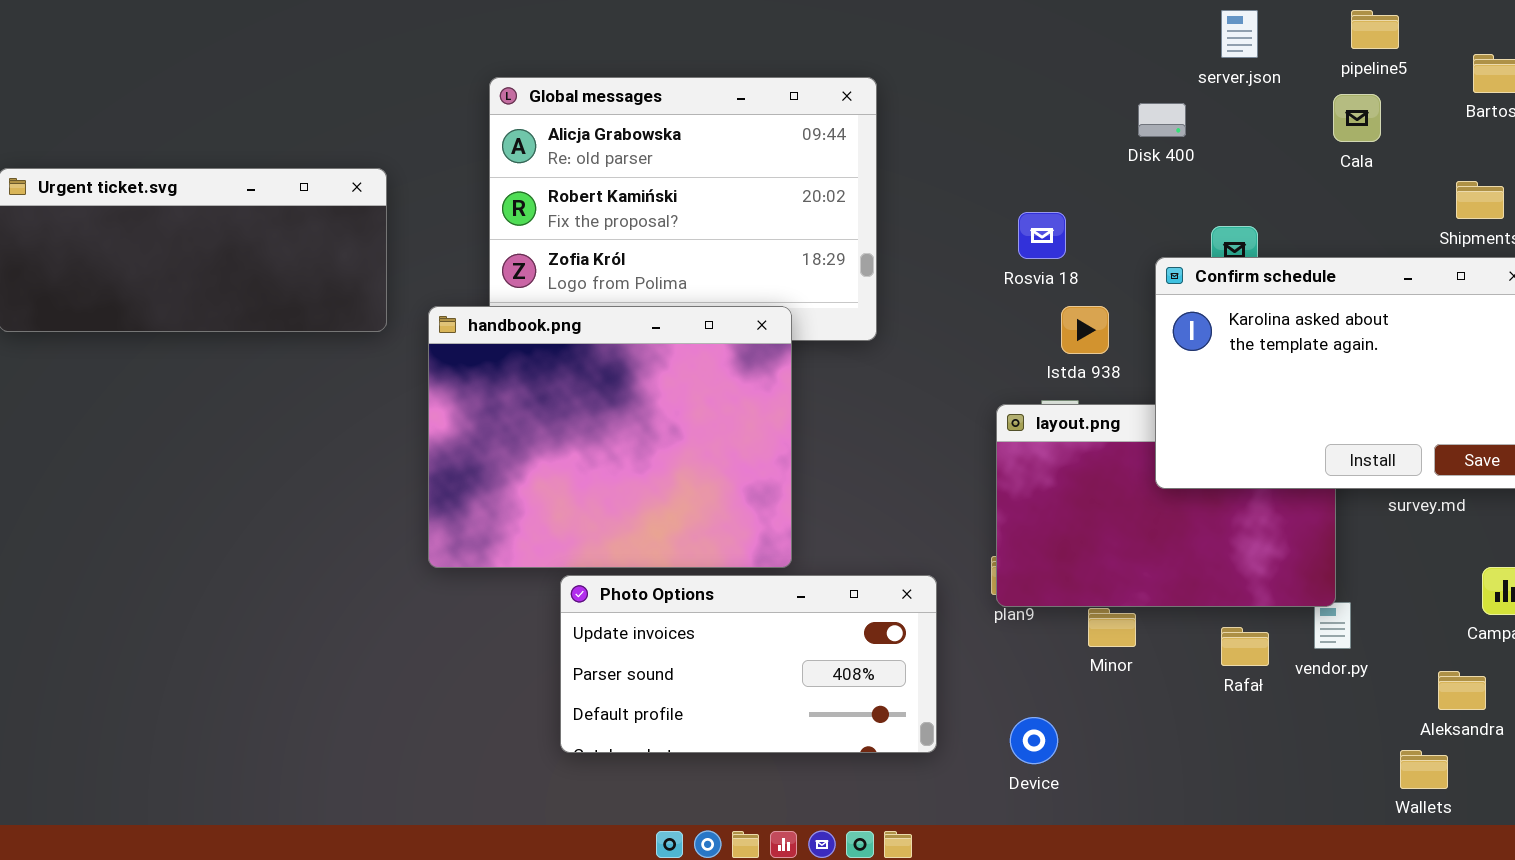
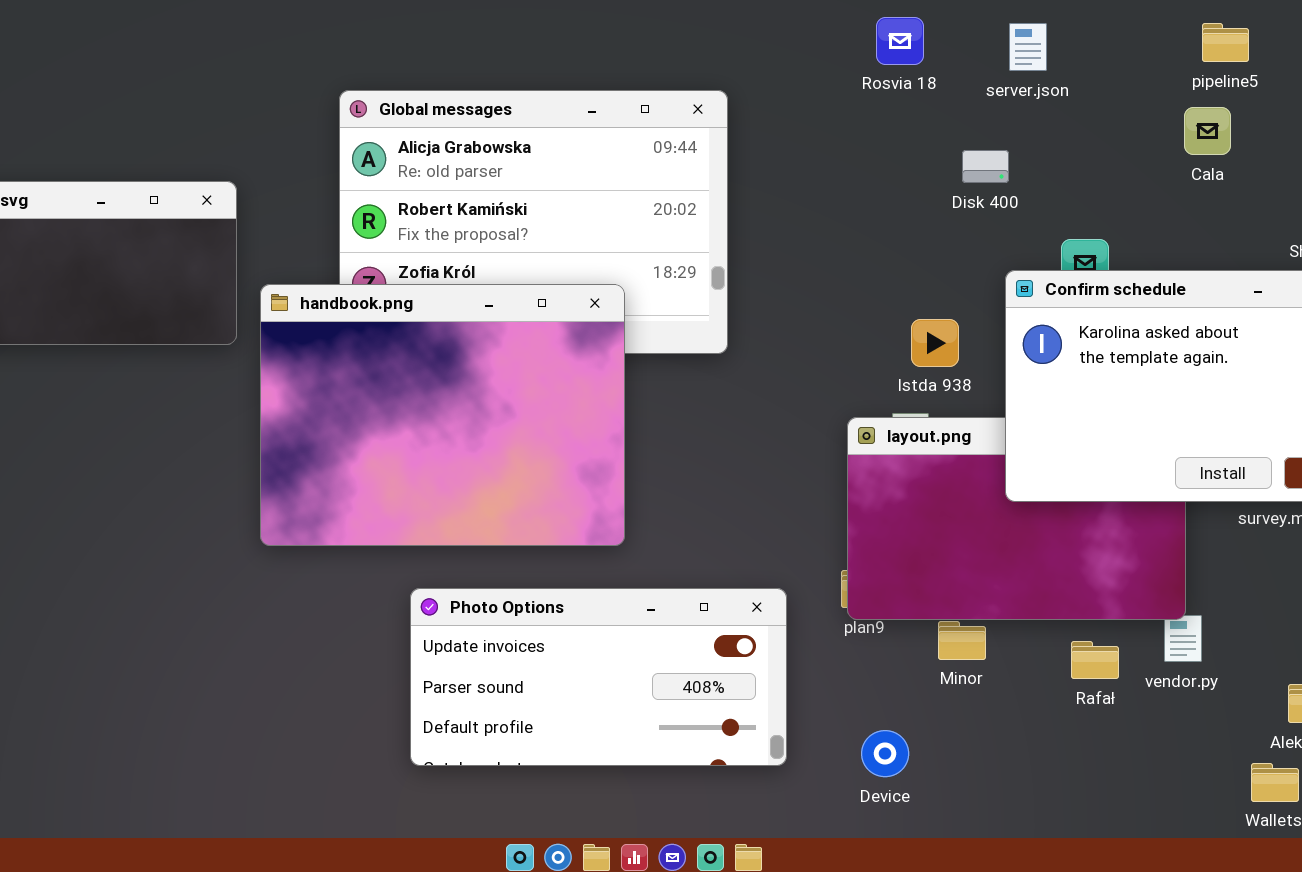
server.json: [1221,10,1258,58] -> [1009,23,1047,71], moved
Disk 400: [1138,103,1186,137] -> [962,150,1009,183], moved
Rosvia 18: [1018,212,1066,259] -> [876,17,924,65], moved
handbook.png: [428,306,792,568] -> [260,284,625,546], moved

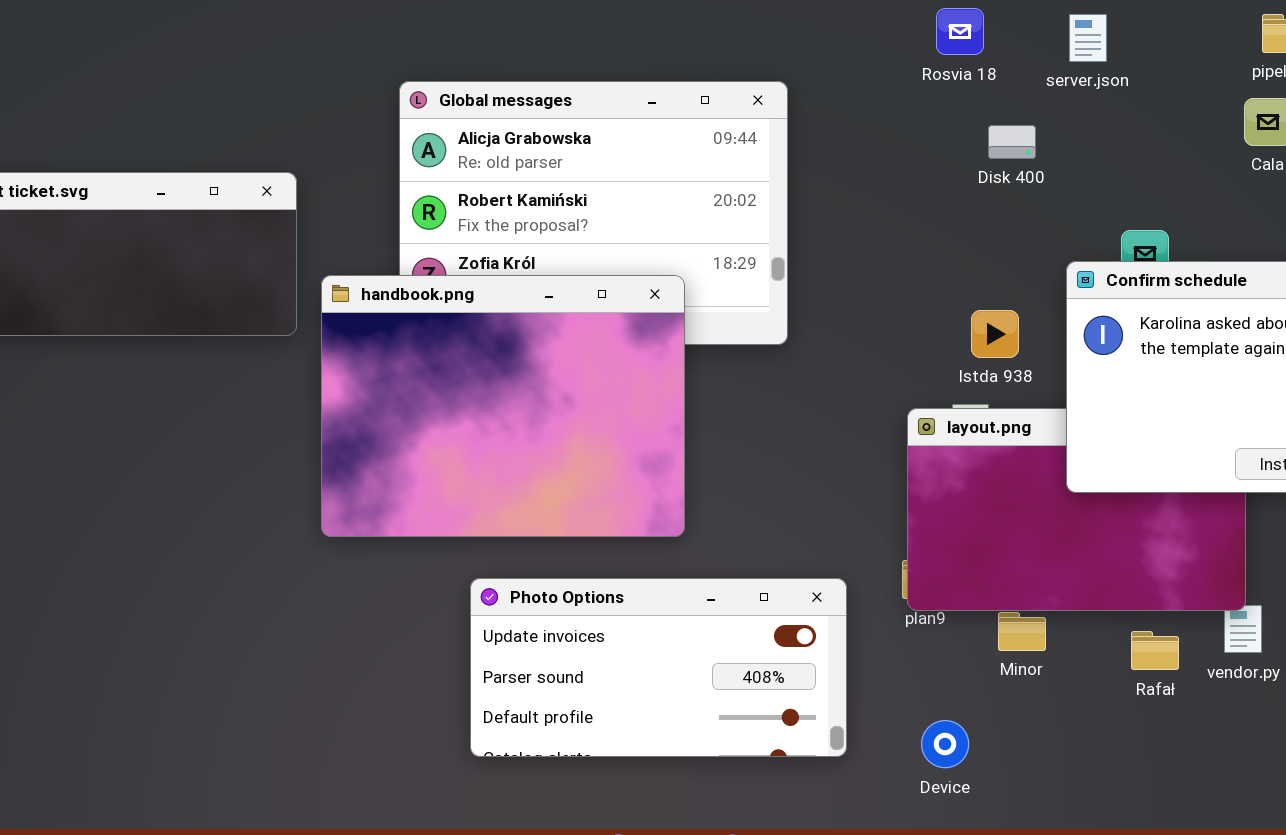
Disk 400: [962,150,1009,183] -> [988,125,1036,159], moved

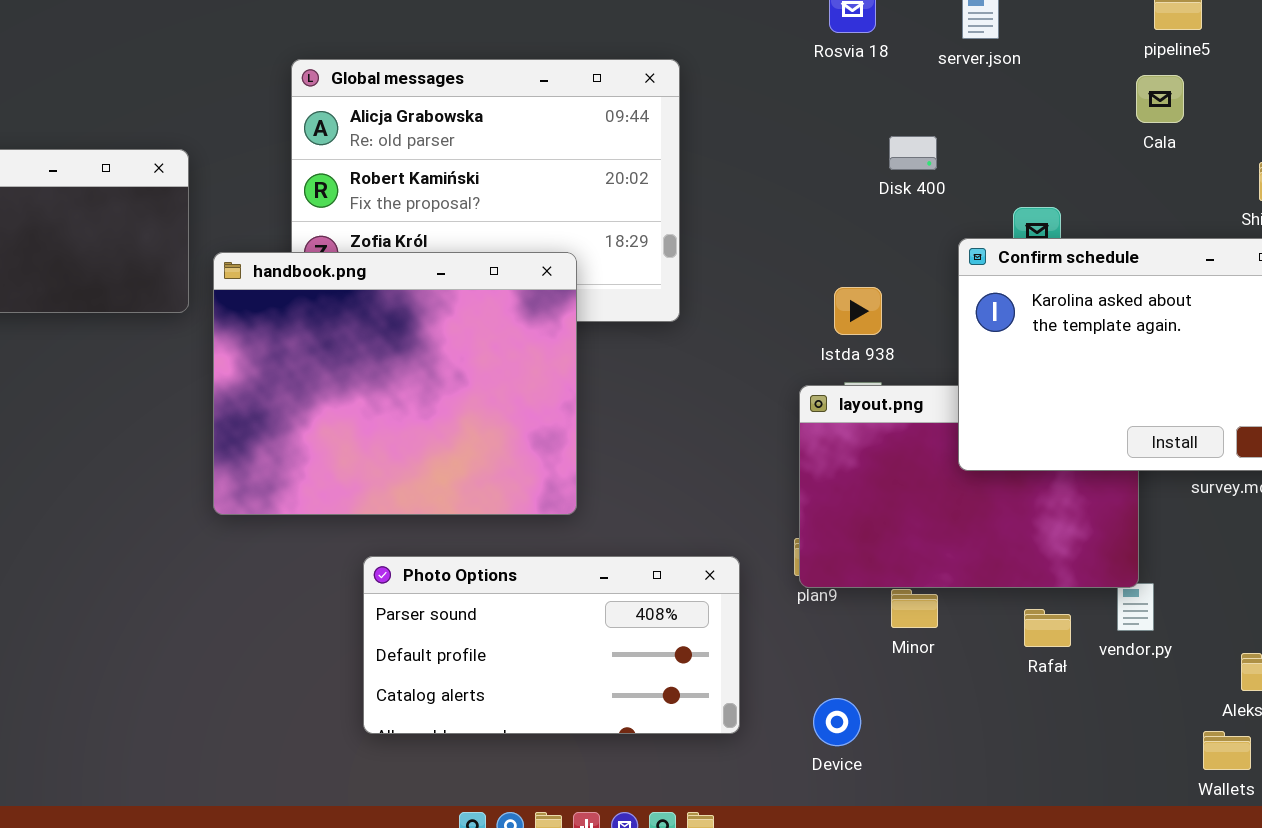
Disk 400: [988,125,1036,159] -> [889,136,937,170], moved
Istda 938: [971,310,1019,358] -> [834,287,882,335], moved
Photo Options: [470,578,847,757] -> [363,556,740,734], scrolled down 1 row

